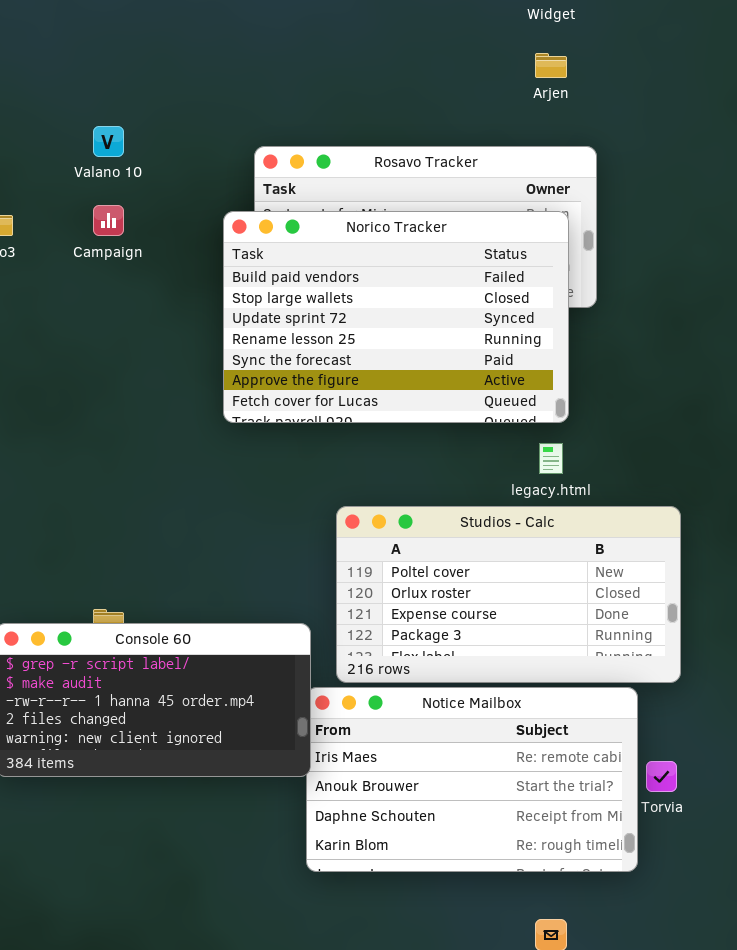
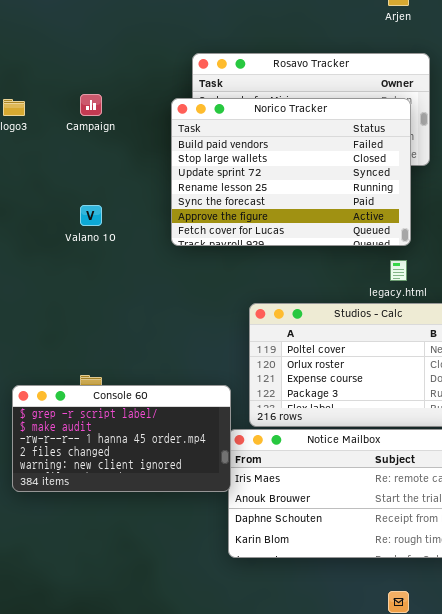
Valano 10: [93,126,124,157] -> [80,205,102,226], moved

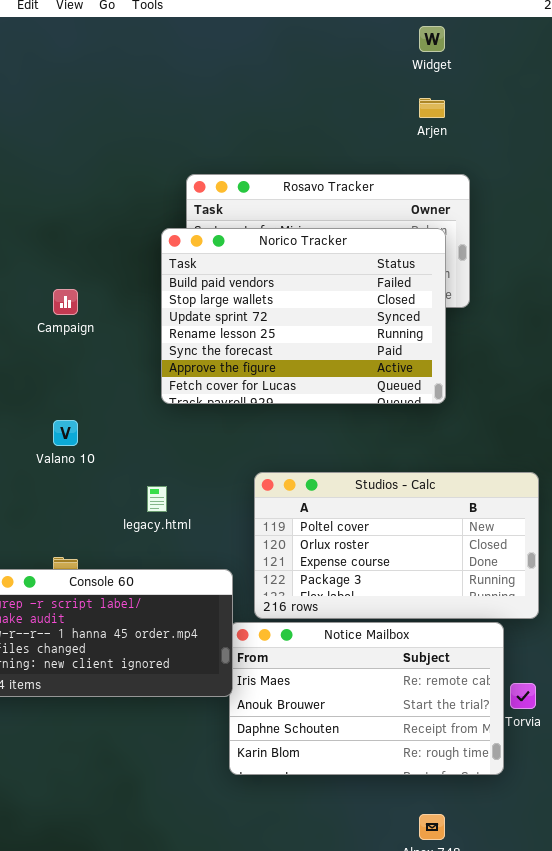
Campaign: [80,94,102,116] -> [53,289,78,315], moved
Valano 10: [80,205,102,226] -> [53,420,78,446], moved
legacy.html: [390,260,407,281] -> [147,486,167,512], moved

